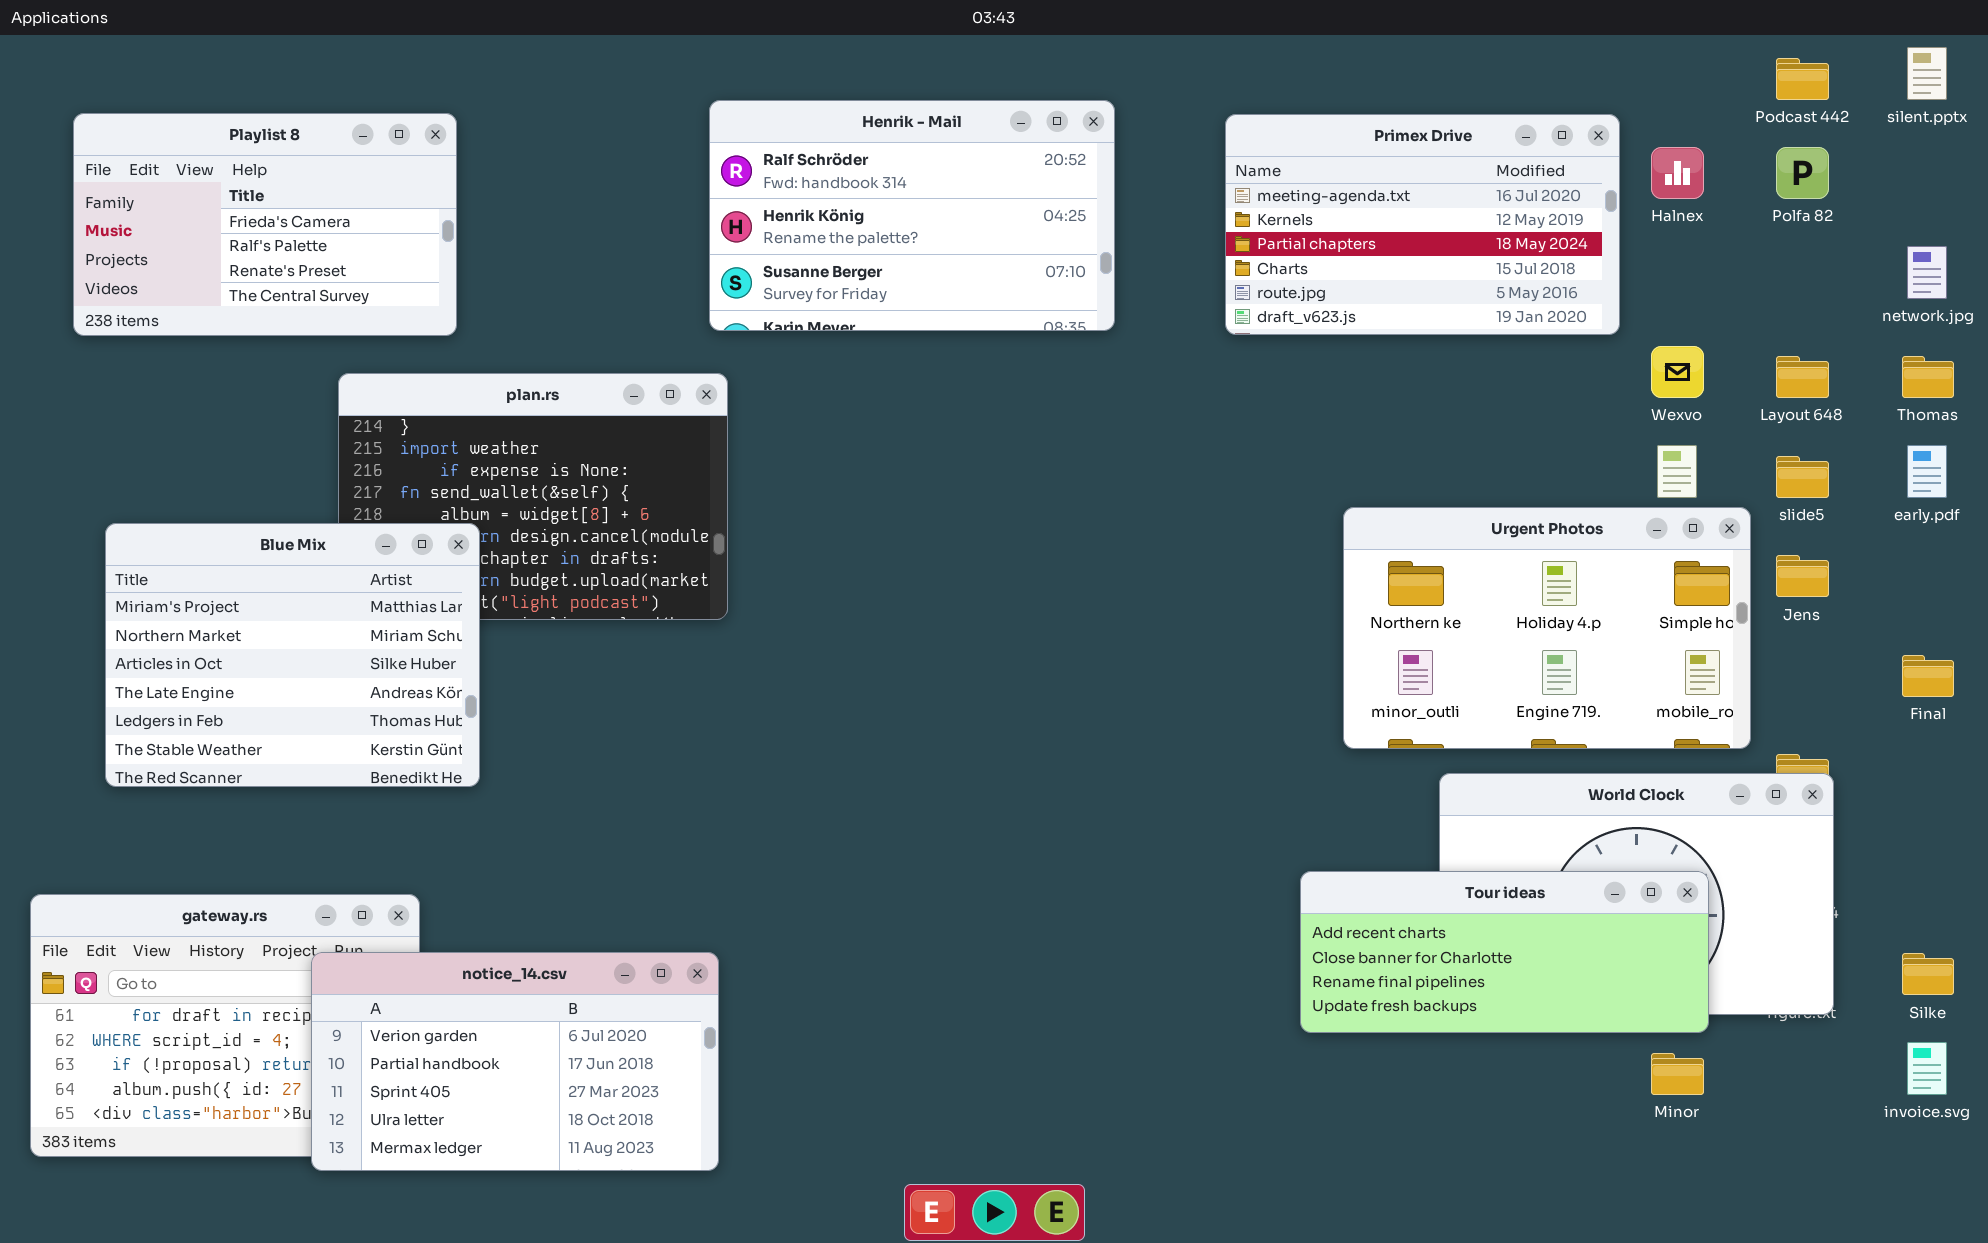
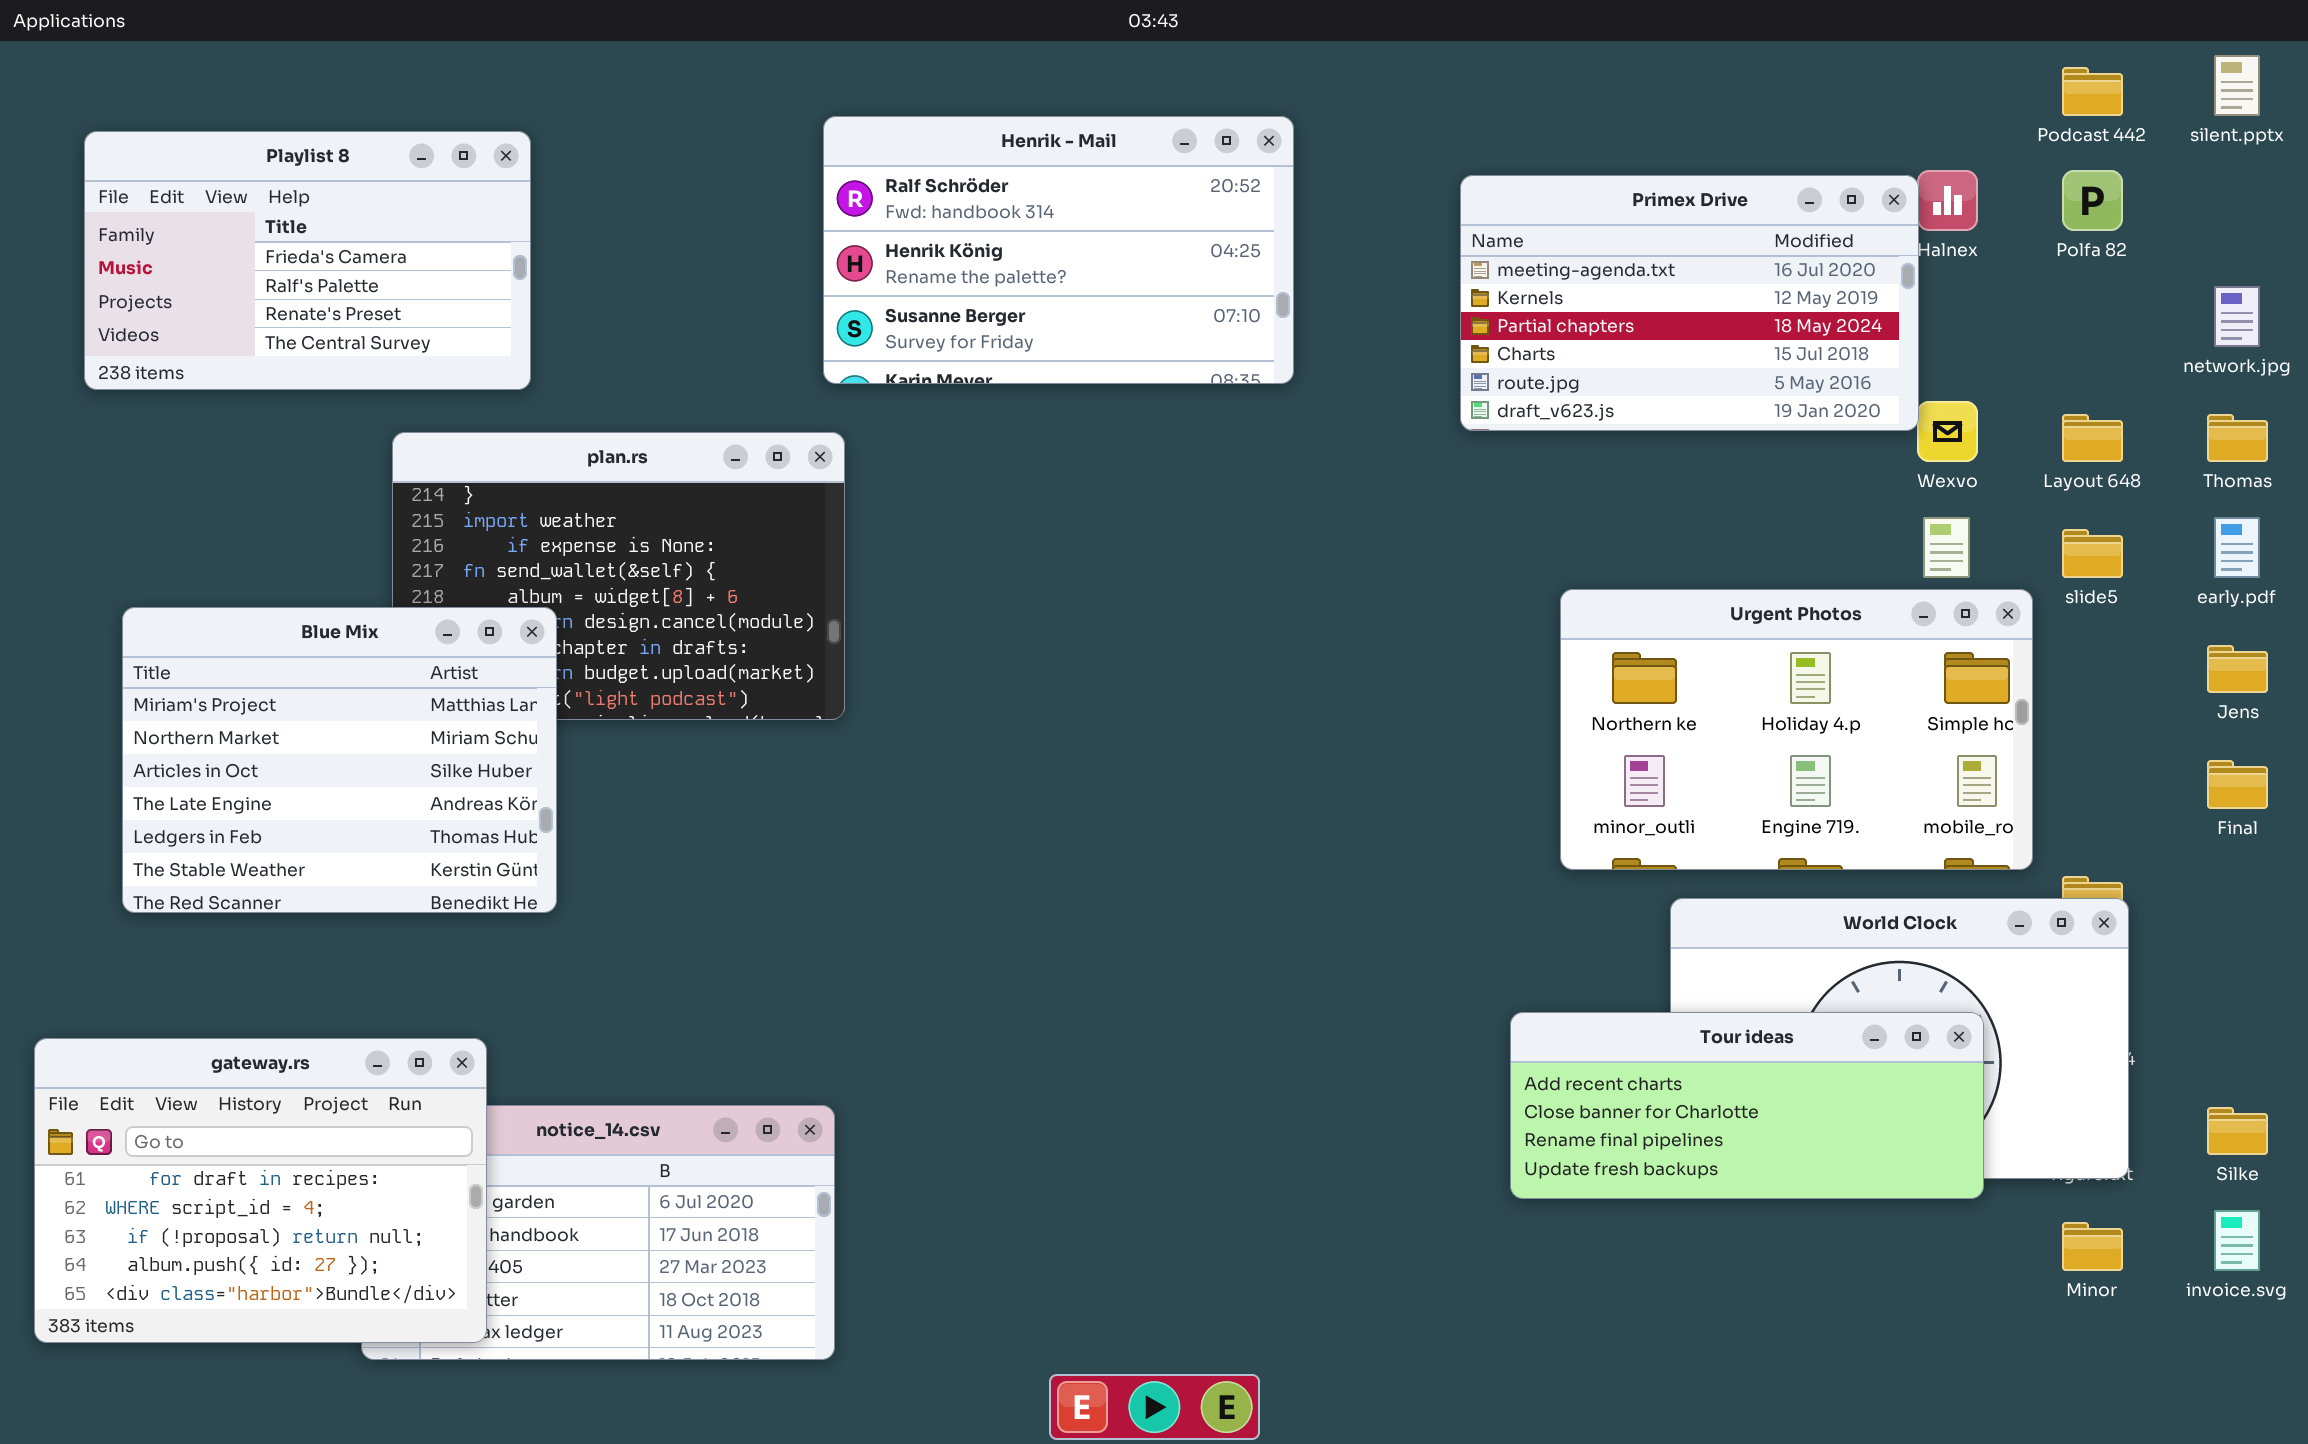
Primex Drive: [1225,114,1620,335] -> [1460,175,1919,431], moved
Jens: [1776,555,1829,597] -> [2207,645,2268,693], moved
gateway.rs: [30,894,420,1157] -> [34,1038,487,1343], raised
Minor: [1651,1053,1704,1095] -> [2062,1222,2123,1271], moved

